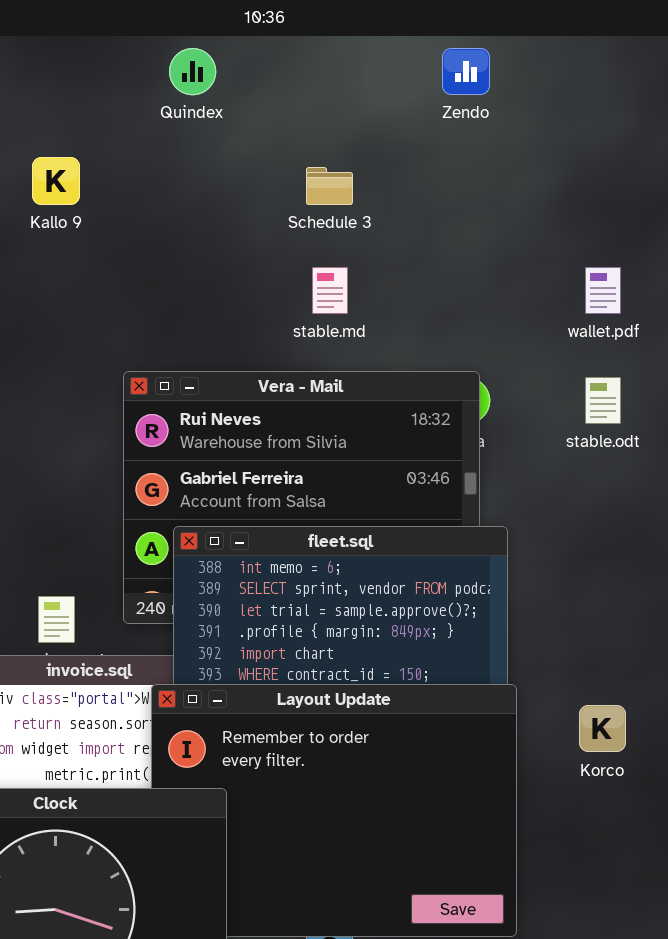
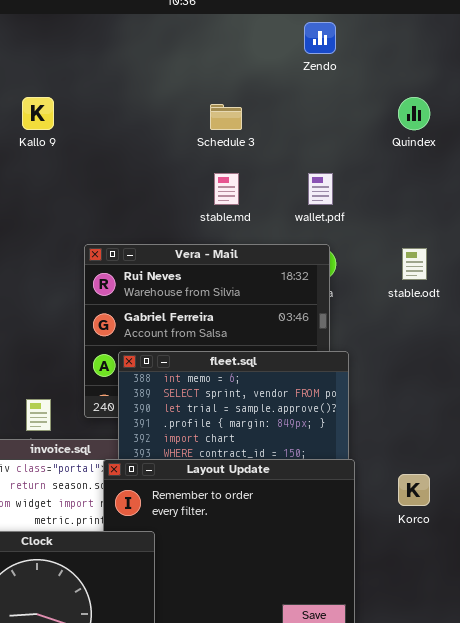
Quindex: [169,48,216,95] -> [398,97,430,130], moved
wallet.pdf: [585,267,621,314] -> [308,173,333,205], moved

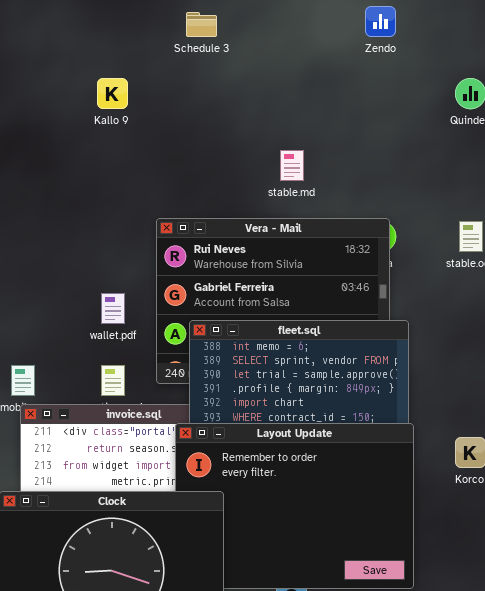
Schedule 3: [210,104,242,130] -> [186,12,217,37], moved
wallet.pdf: [308,173,333,205] -> [101,293,125,324], moved

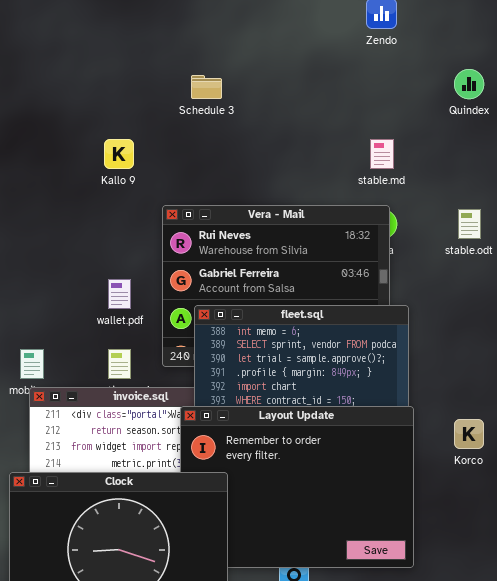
Schedule 3: [186,12,217,37] -> [191,75,222,99], moved
Kallo 9: [97,78,128,109] -> [104,139,134,169], moved
stable.md: [280,150,304,181] -> [370,139,394,169], moved

